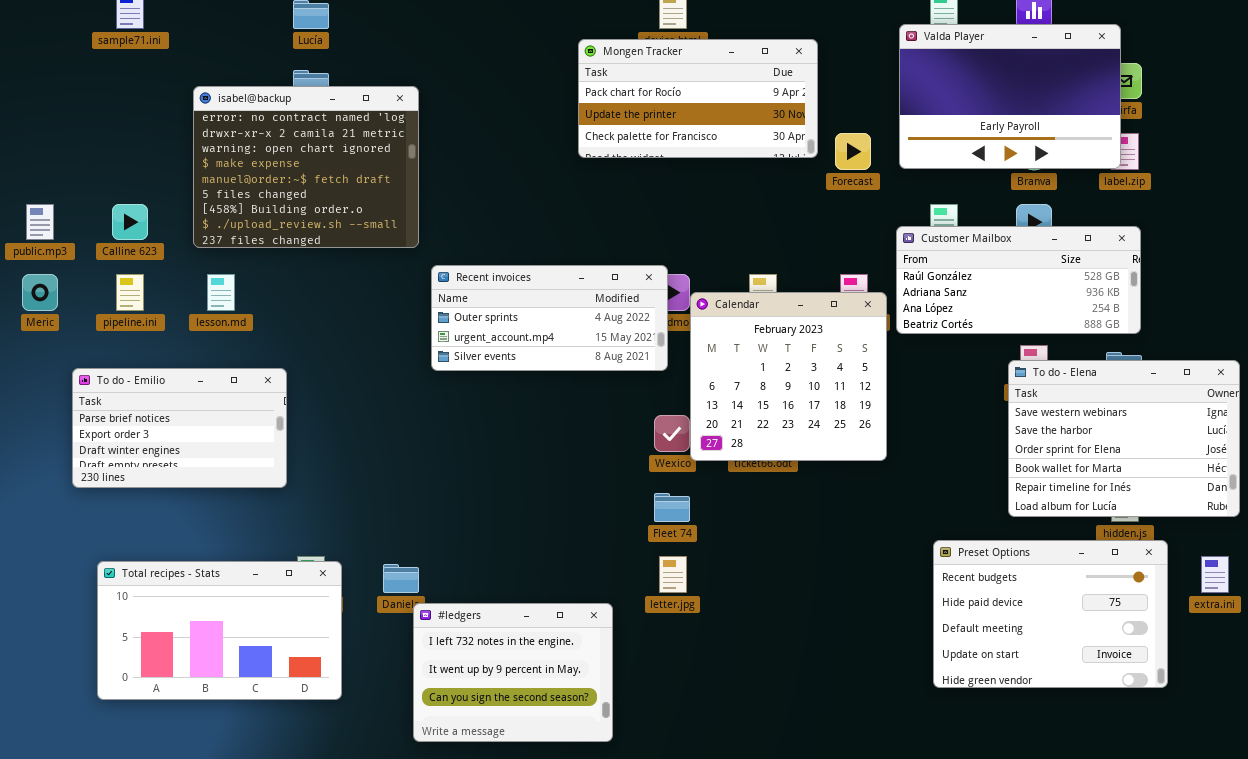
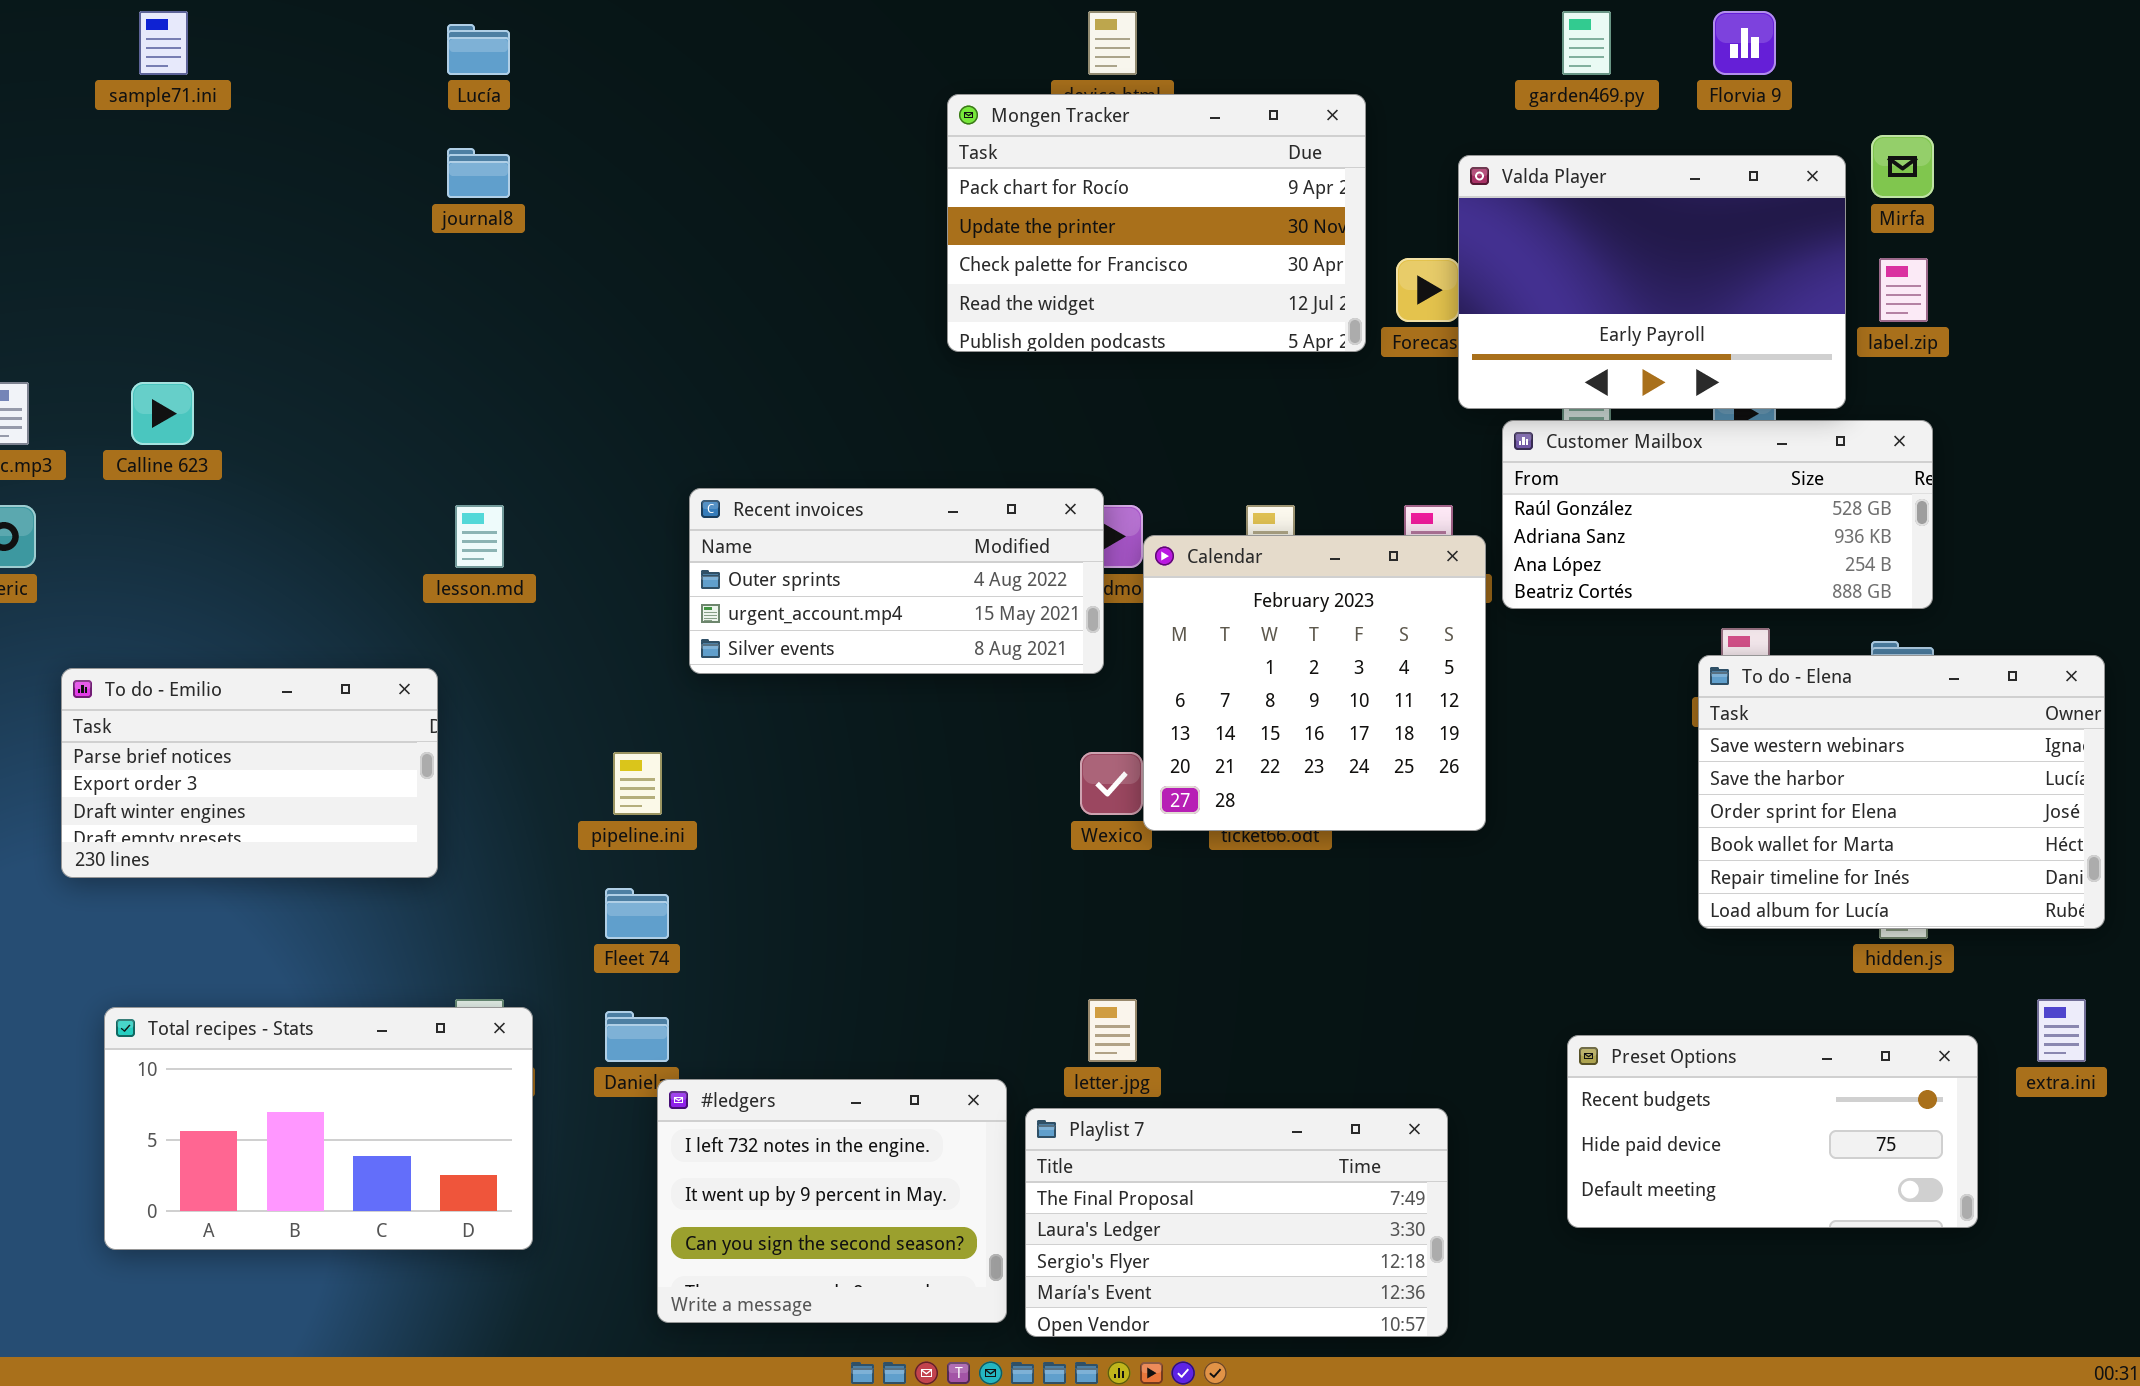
Valda Player: [899,24,1121,169] -> [1458,155,1846,409], moved
Mongen Tracker: [578,39,818,158] -> [947,94,1366,352], resized
isabel@backup: [193,86,419,248] -> none, closed
pipeline.ini: [116,274,144,311] -> [613,752,662,815], moved
lesson.md: [207,274,235,311] -> [455,505,504,568], moved
Fleet 74: [654,493,690,522] -> [605,888,669,939], moved
Preset Options: [933,540,1168,688] -> [1567,1035,1978,1228], resized
Playlist 7: none -> [1025,1108,1448,1337], opened

